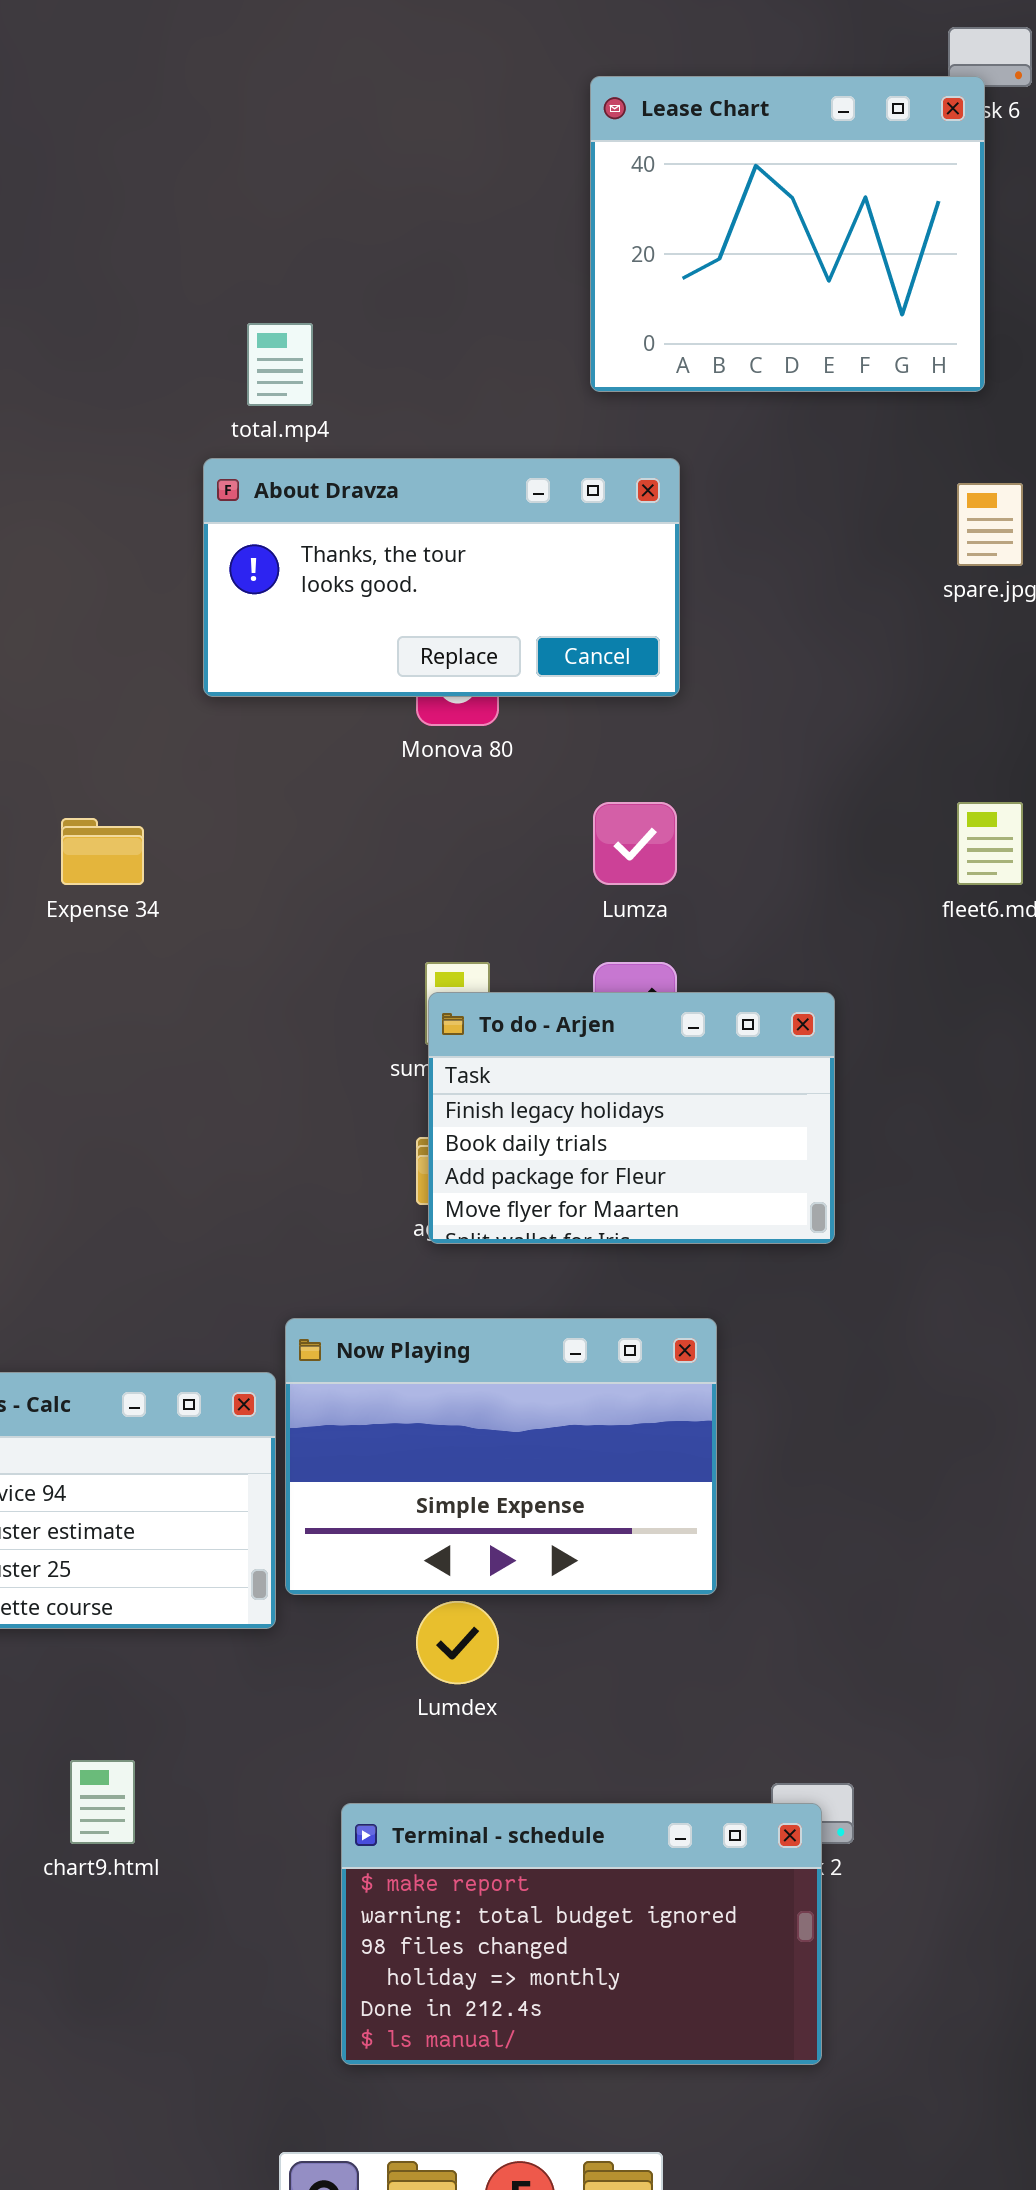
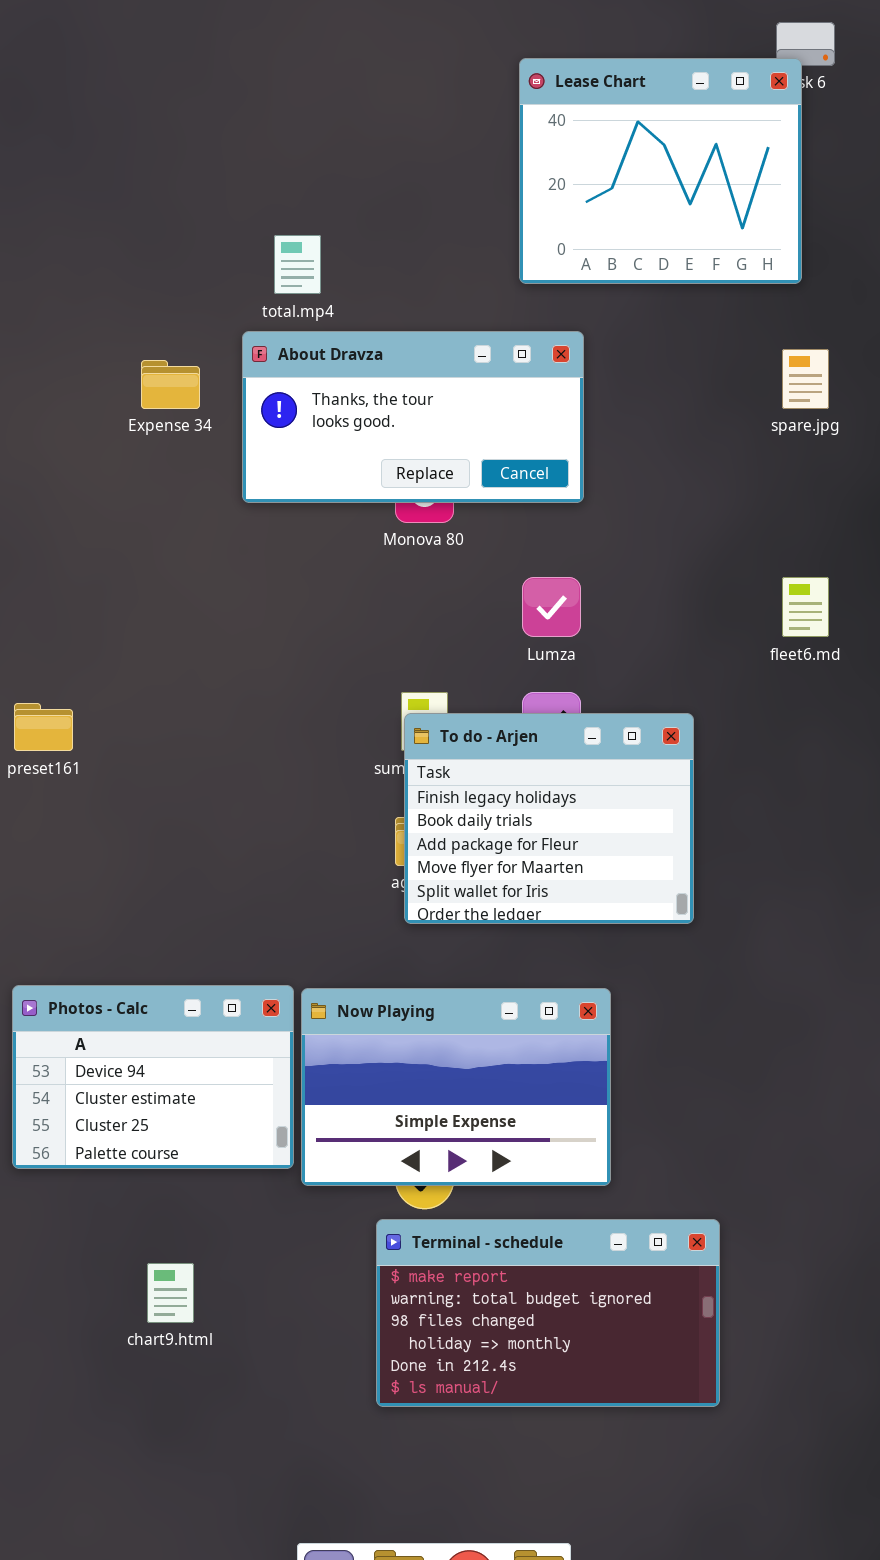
Expense 34: [61,818,144,885] -> [141,360,200,409], moved
To do - Arjen: [428,992,835,1244] -> [404,713,694,924], resized
Now Playing: [285,1318,717,1595] -> [301,988,611,1186], moved
Terminal - schedule: [341,1803,822,2065] -> [376,1219,720,1407], moved

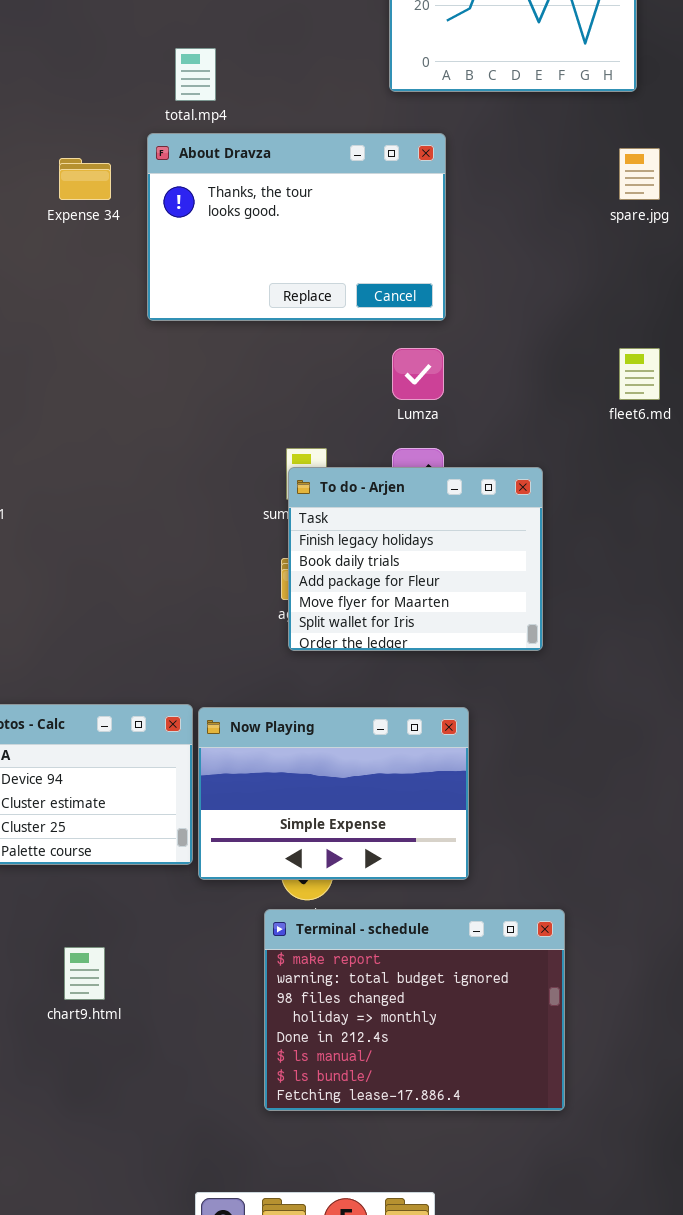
About Dravza: [242,331,584,503] -> [147,133,446,321], resized
Terminal - schedule: [376,1219,720,1407] -> [264,909,565,1111], resized

